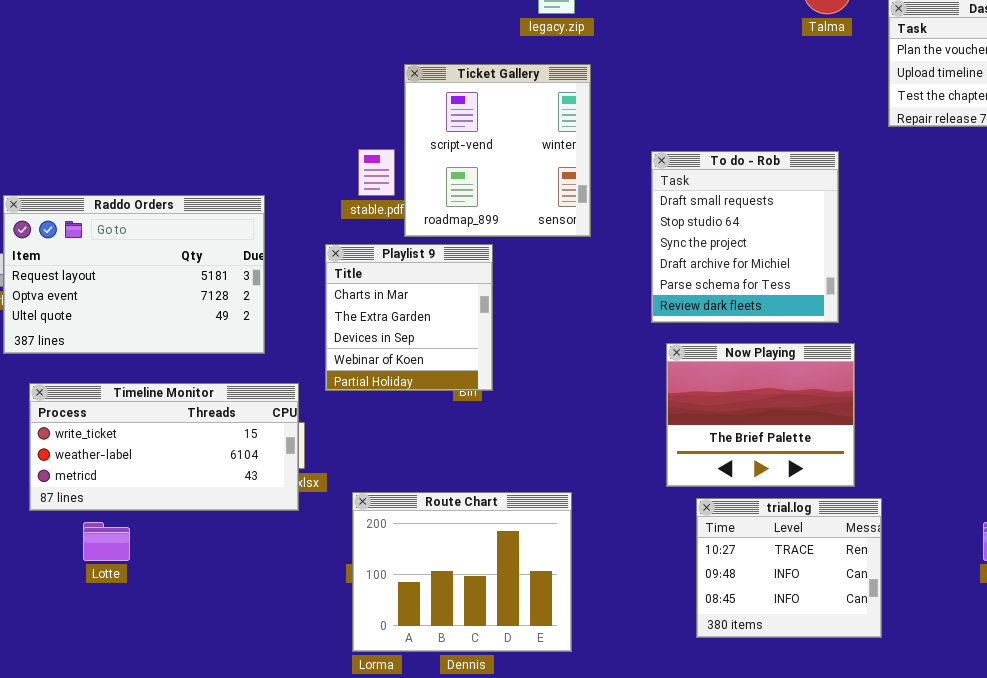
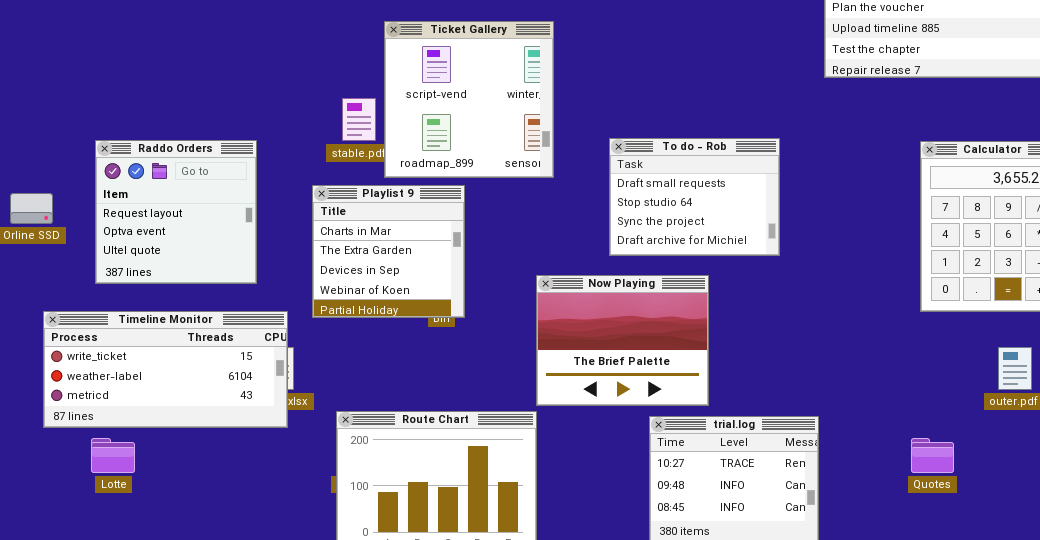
To do - Rob: [651,151,839,323] -> [609,138,780,256], resized
Raddo Orders: [3,195,265,354] -> [95,140,257,284], resized
Now Playing: [666,343,855,487] -> [536,275,709,406], moved

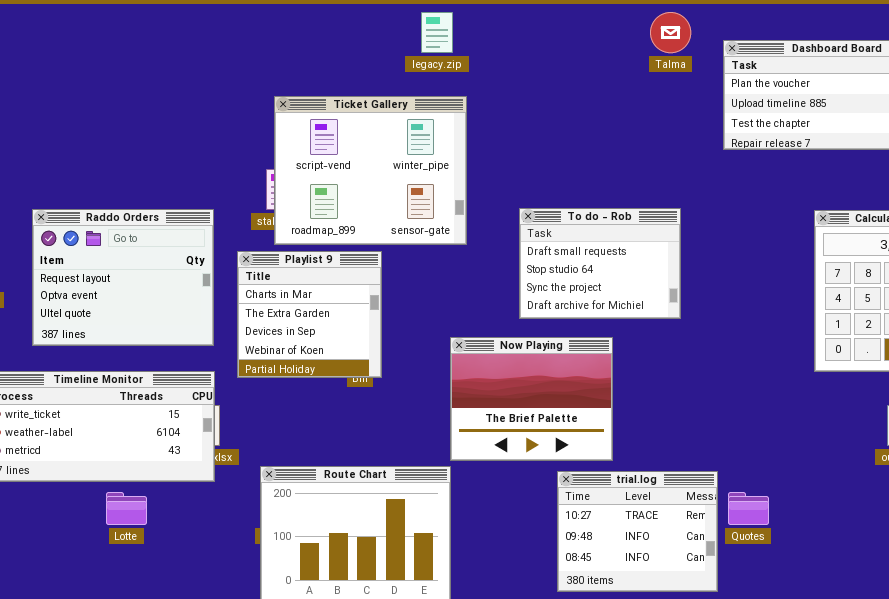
Ticket Gallery: [384,21,554,178] -> [274,96,467,245], resized
Raddo Orders: [95,140,257,284] -> [32,209,214,346], resized
Lotte: [91,438,135,473] -> [106,492,147,525], moved
Quotes: [911,438,954,473] -> [728,492,769,525], moved

